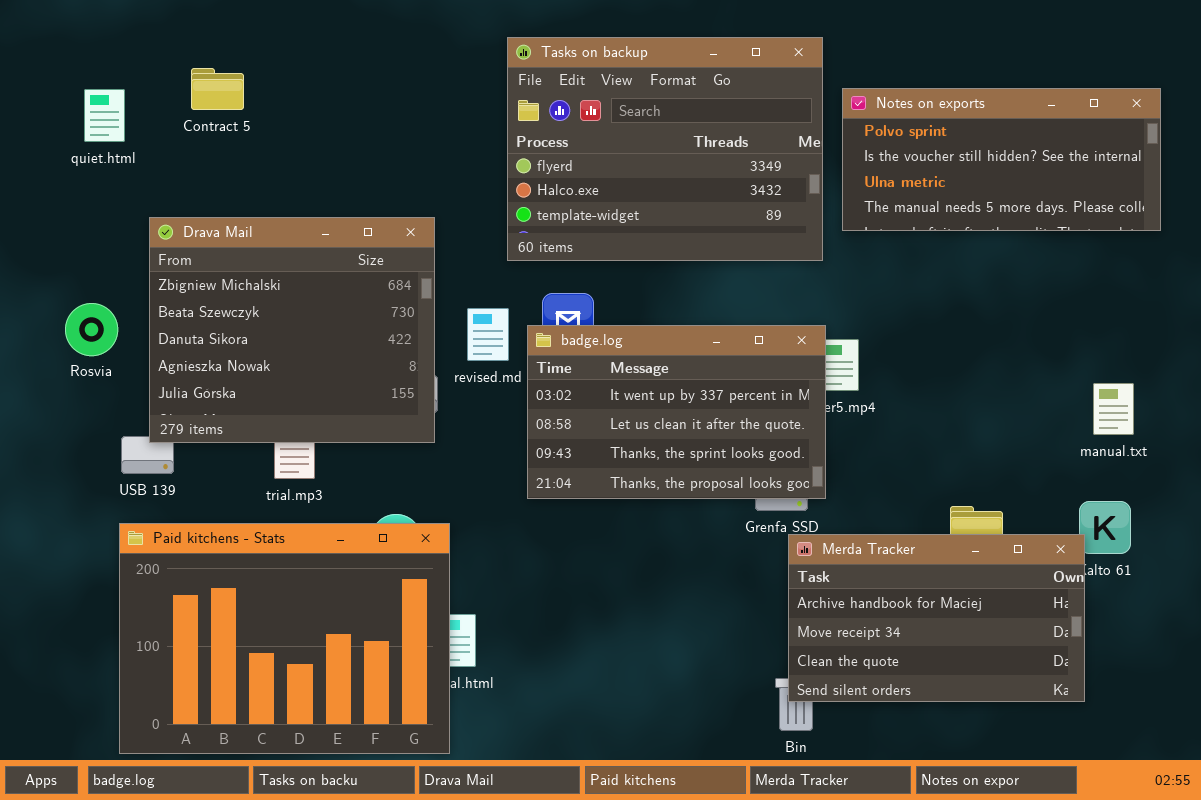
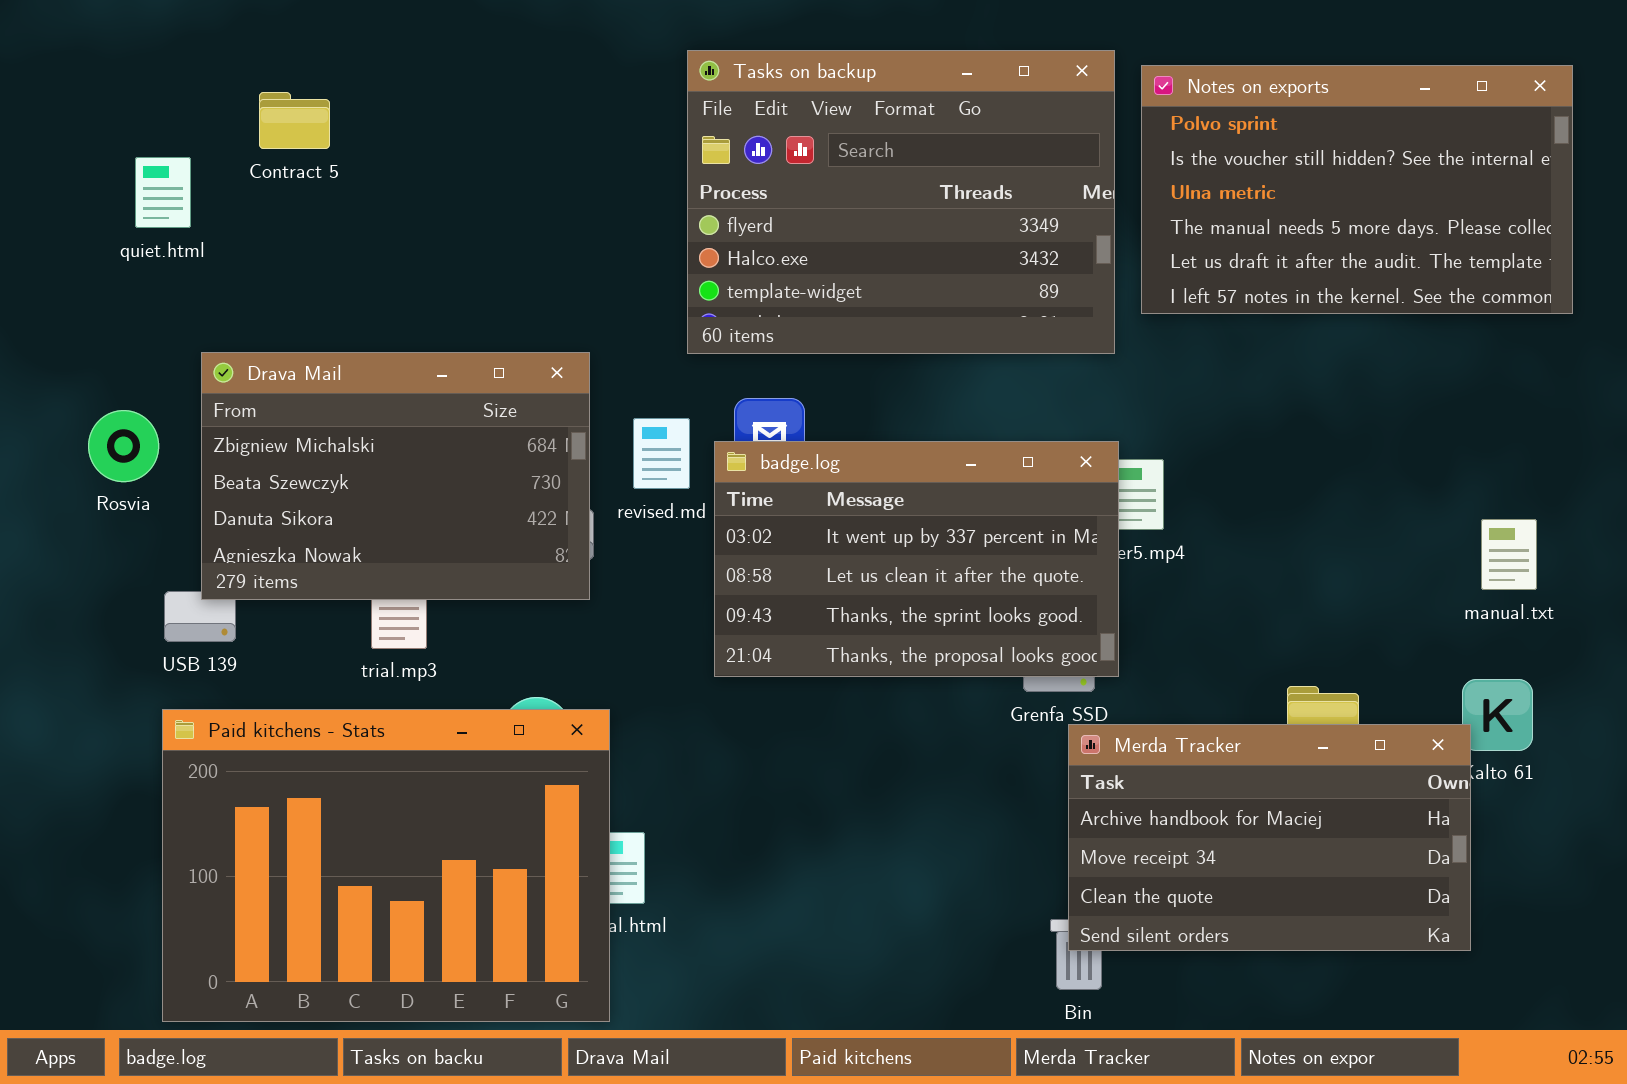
Notes on exports: [842,88,1161,231] -> [1141,65,1573,314], resized
quiet.html: [84,89,125,142] -> [135,157,191,228], moved
Drava Mail: [149,217,435,443] -> [201,352,590,600], resized

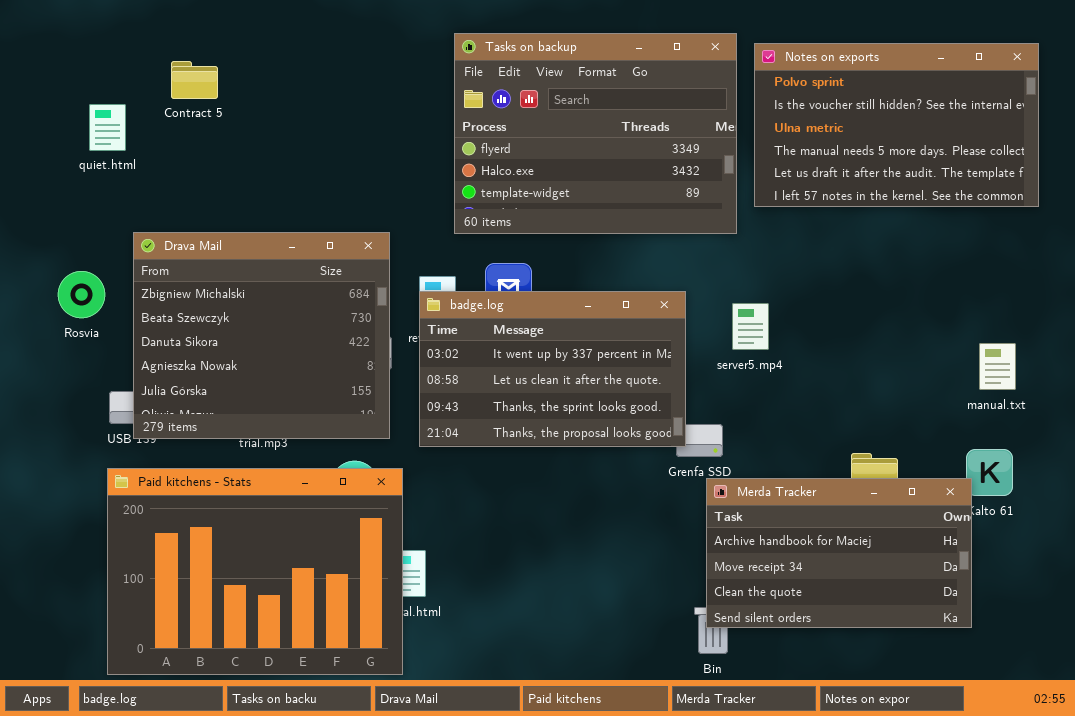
Drava Mail: [201,352,590,600] -> [133,232,390,439], resized
badge.log: [714,441,1119,677] -> [419,291,686,447], moved

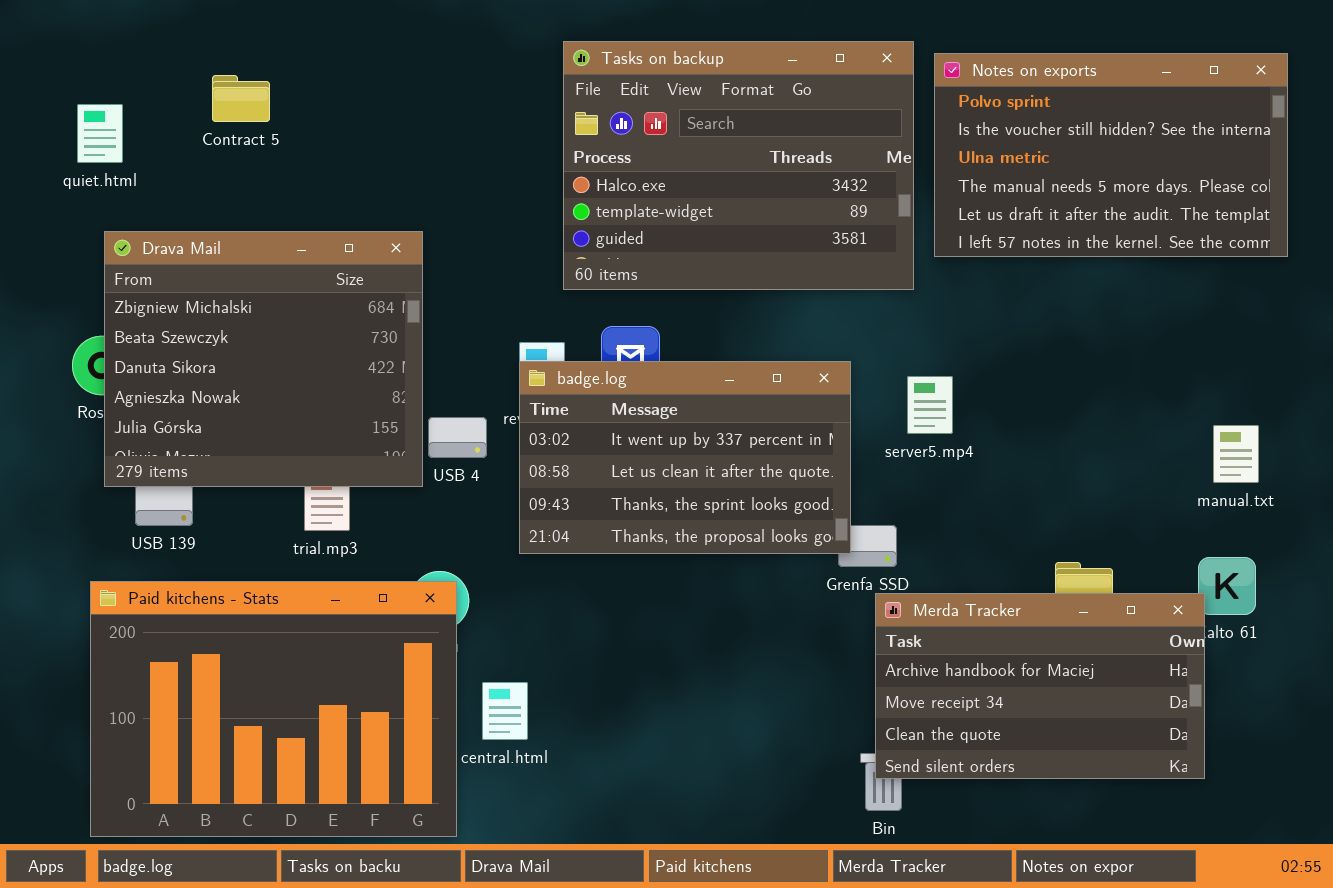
Tasks on backup: [454,33,737,234] -> [563,41,914,290], scrolled down 1 row
quiet.html: [89,104,126,151] -> [77,104,123,163], moved
Drava Mail: [133,232,390,439] -> [104,231,423,487], moved
Paid kitchens - Stats: [107,468,403,675] -> [90,581,457,837], moved

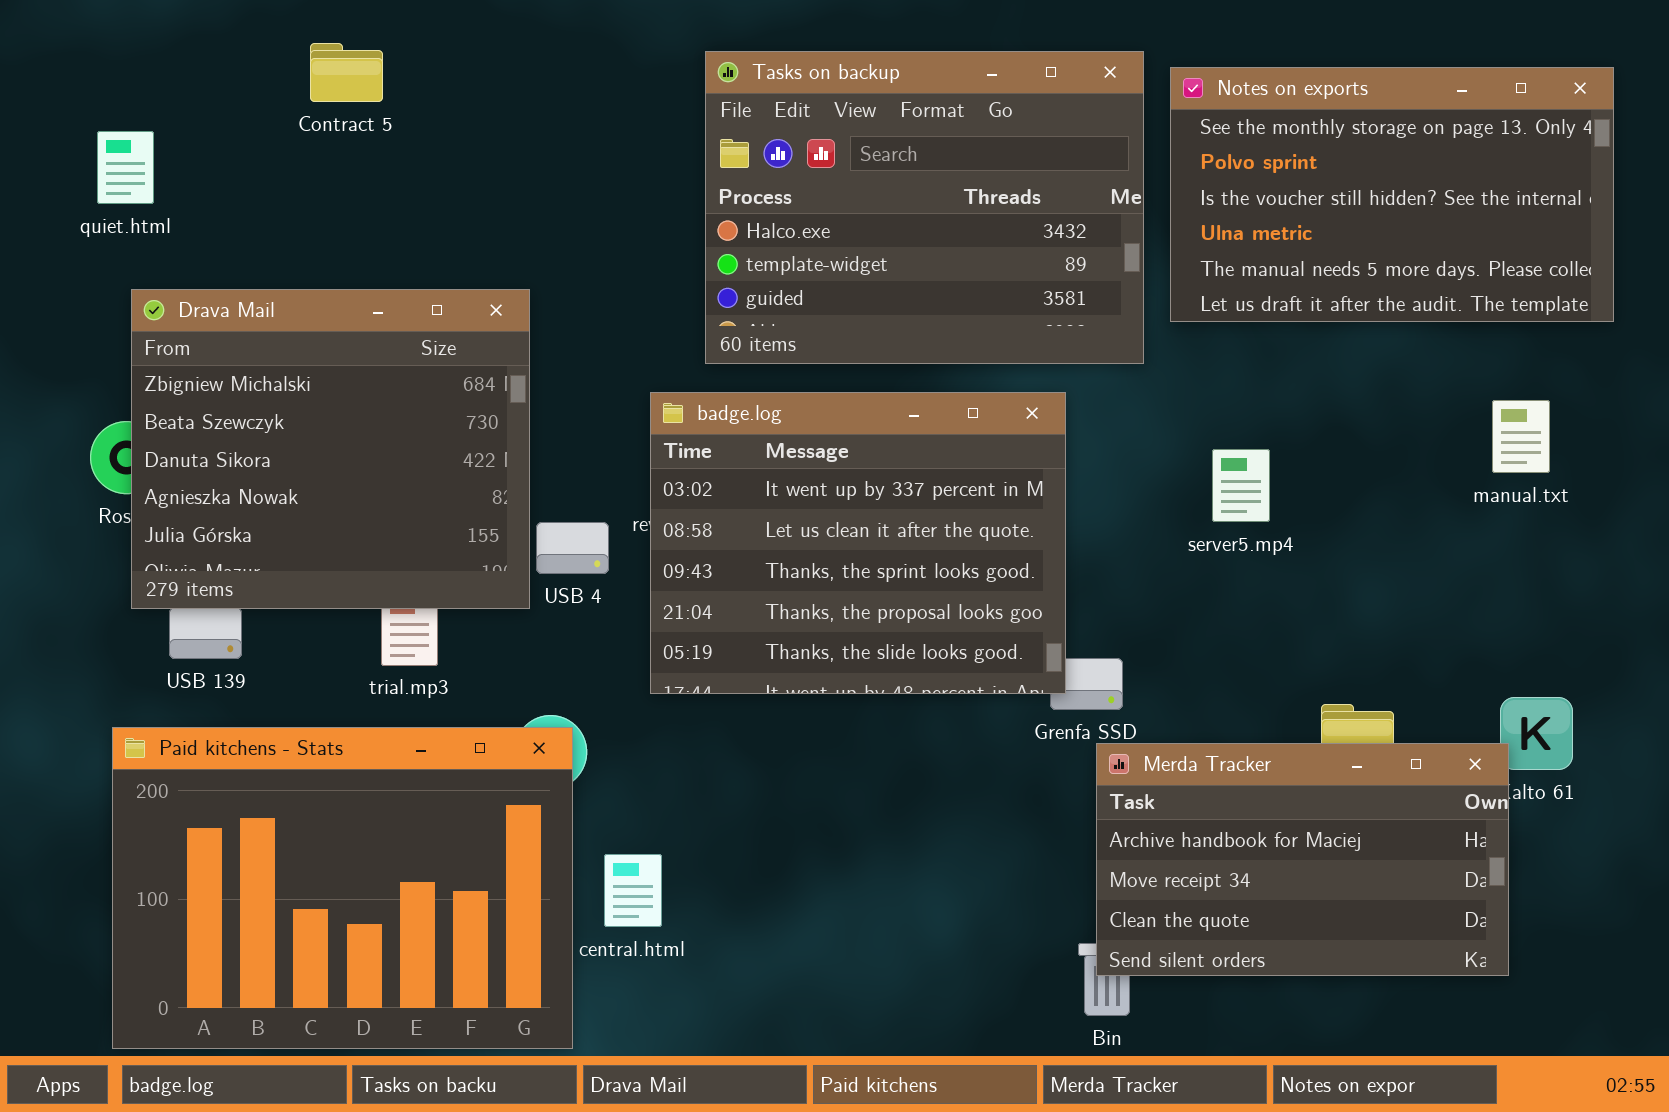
Notes on exports: [934,53,1288,257] -> [1170,67,1614,322], scrolled up 1 row
Contract 5: [212,75,270,122] -> [310,43,383,102], moved
badge.log: [519,361,851,554] -> [650,392,1066,694], resized
server5.mp4: [907,376,953,434] -> [1212,449,1270,522], moved
manual.txt: [1213,425,1259,483] -> [1492,400,1550,473], moved

